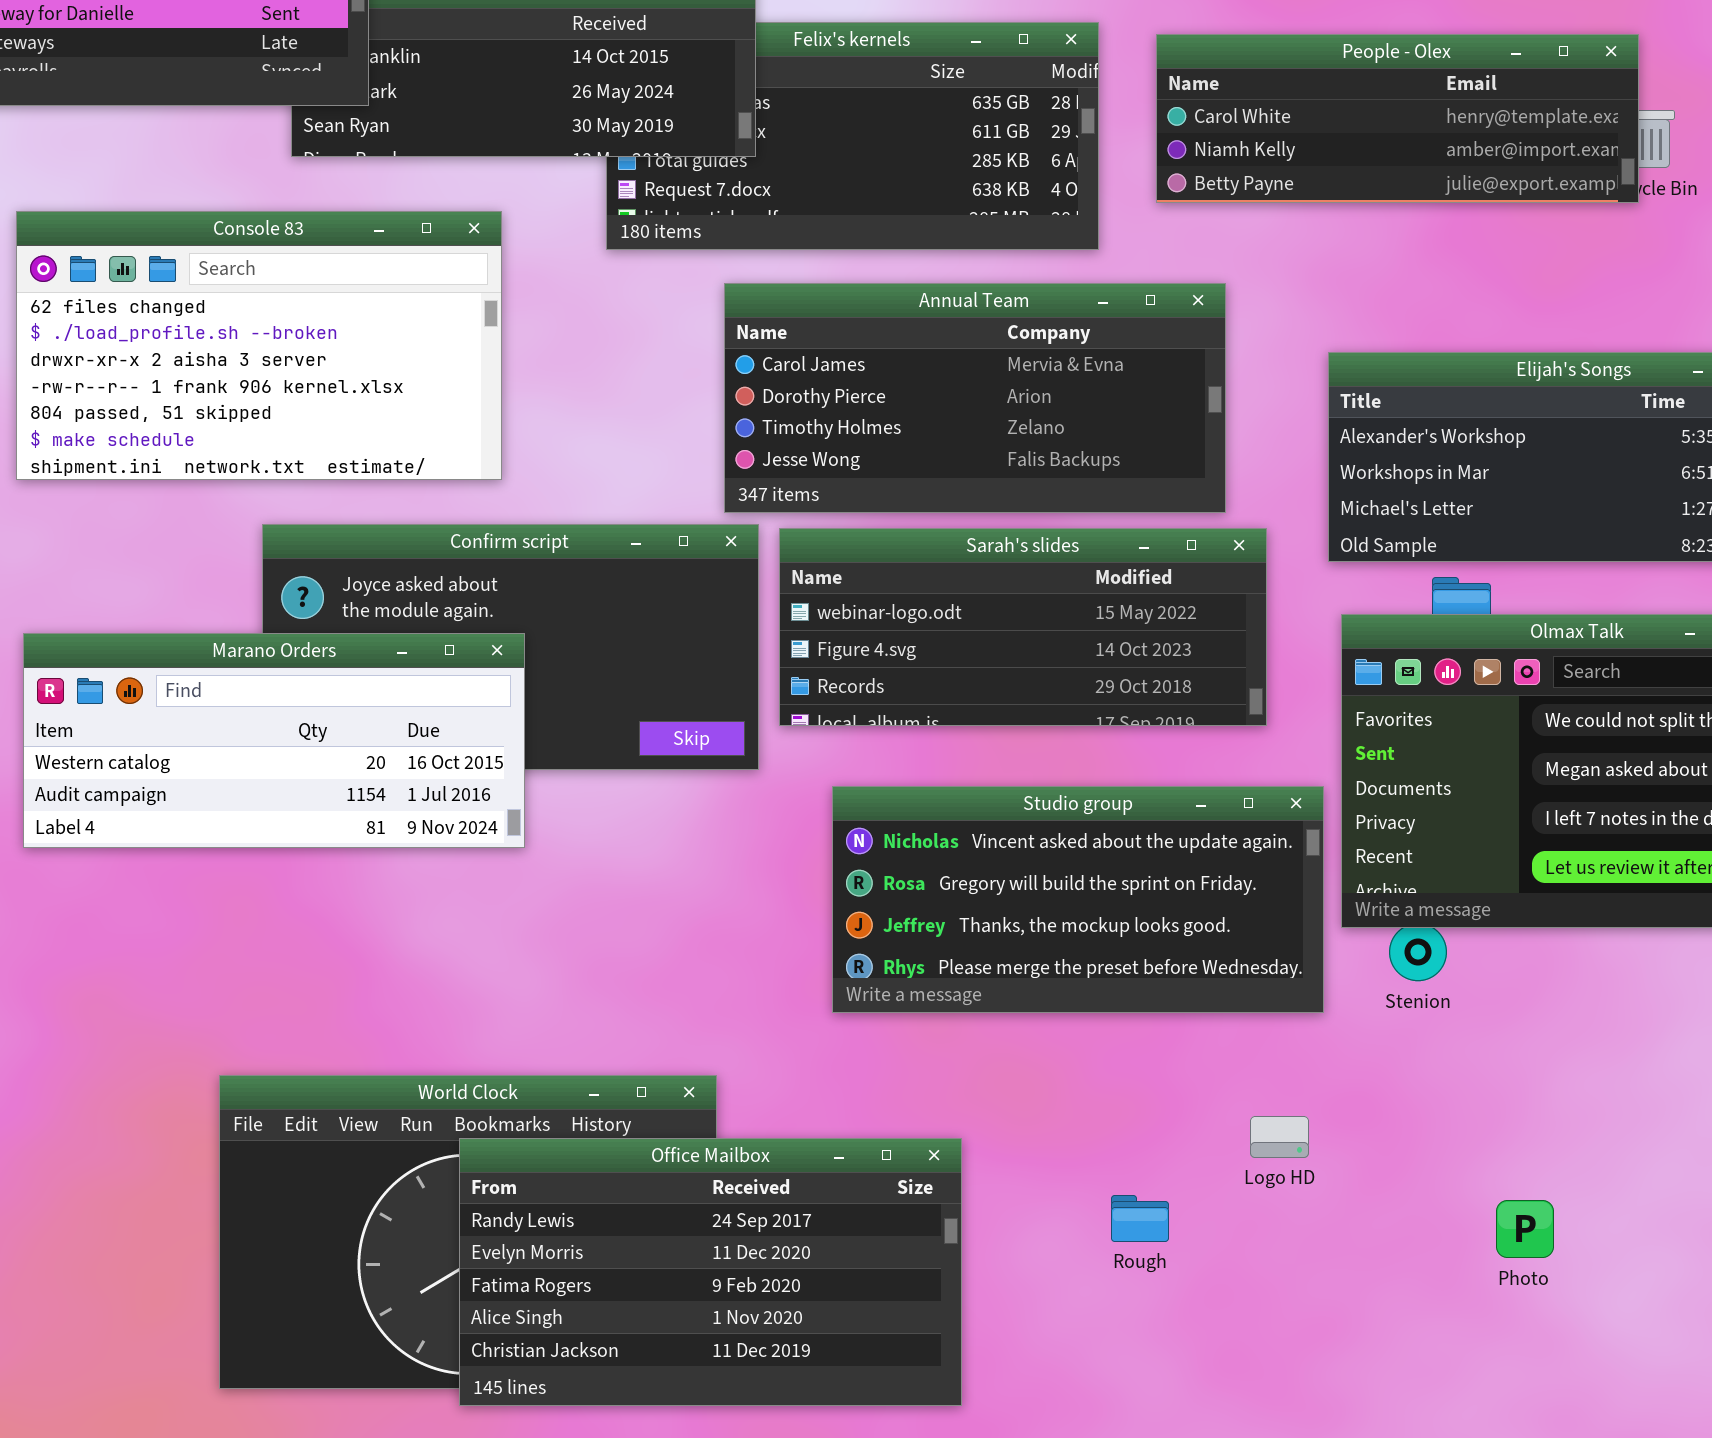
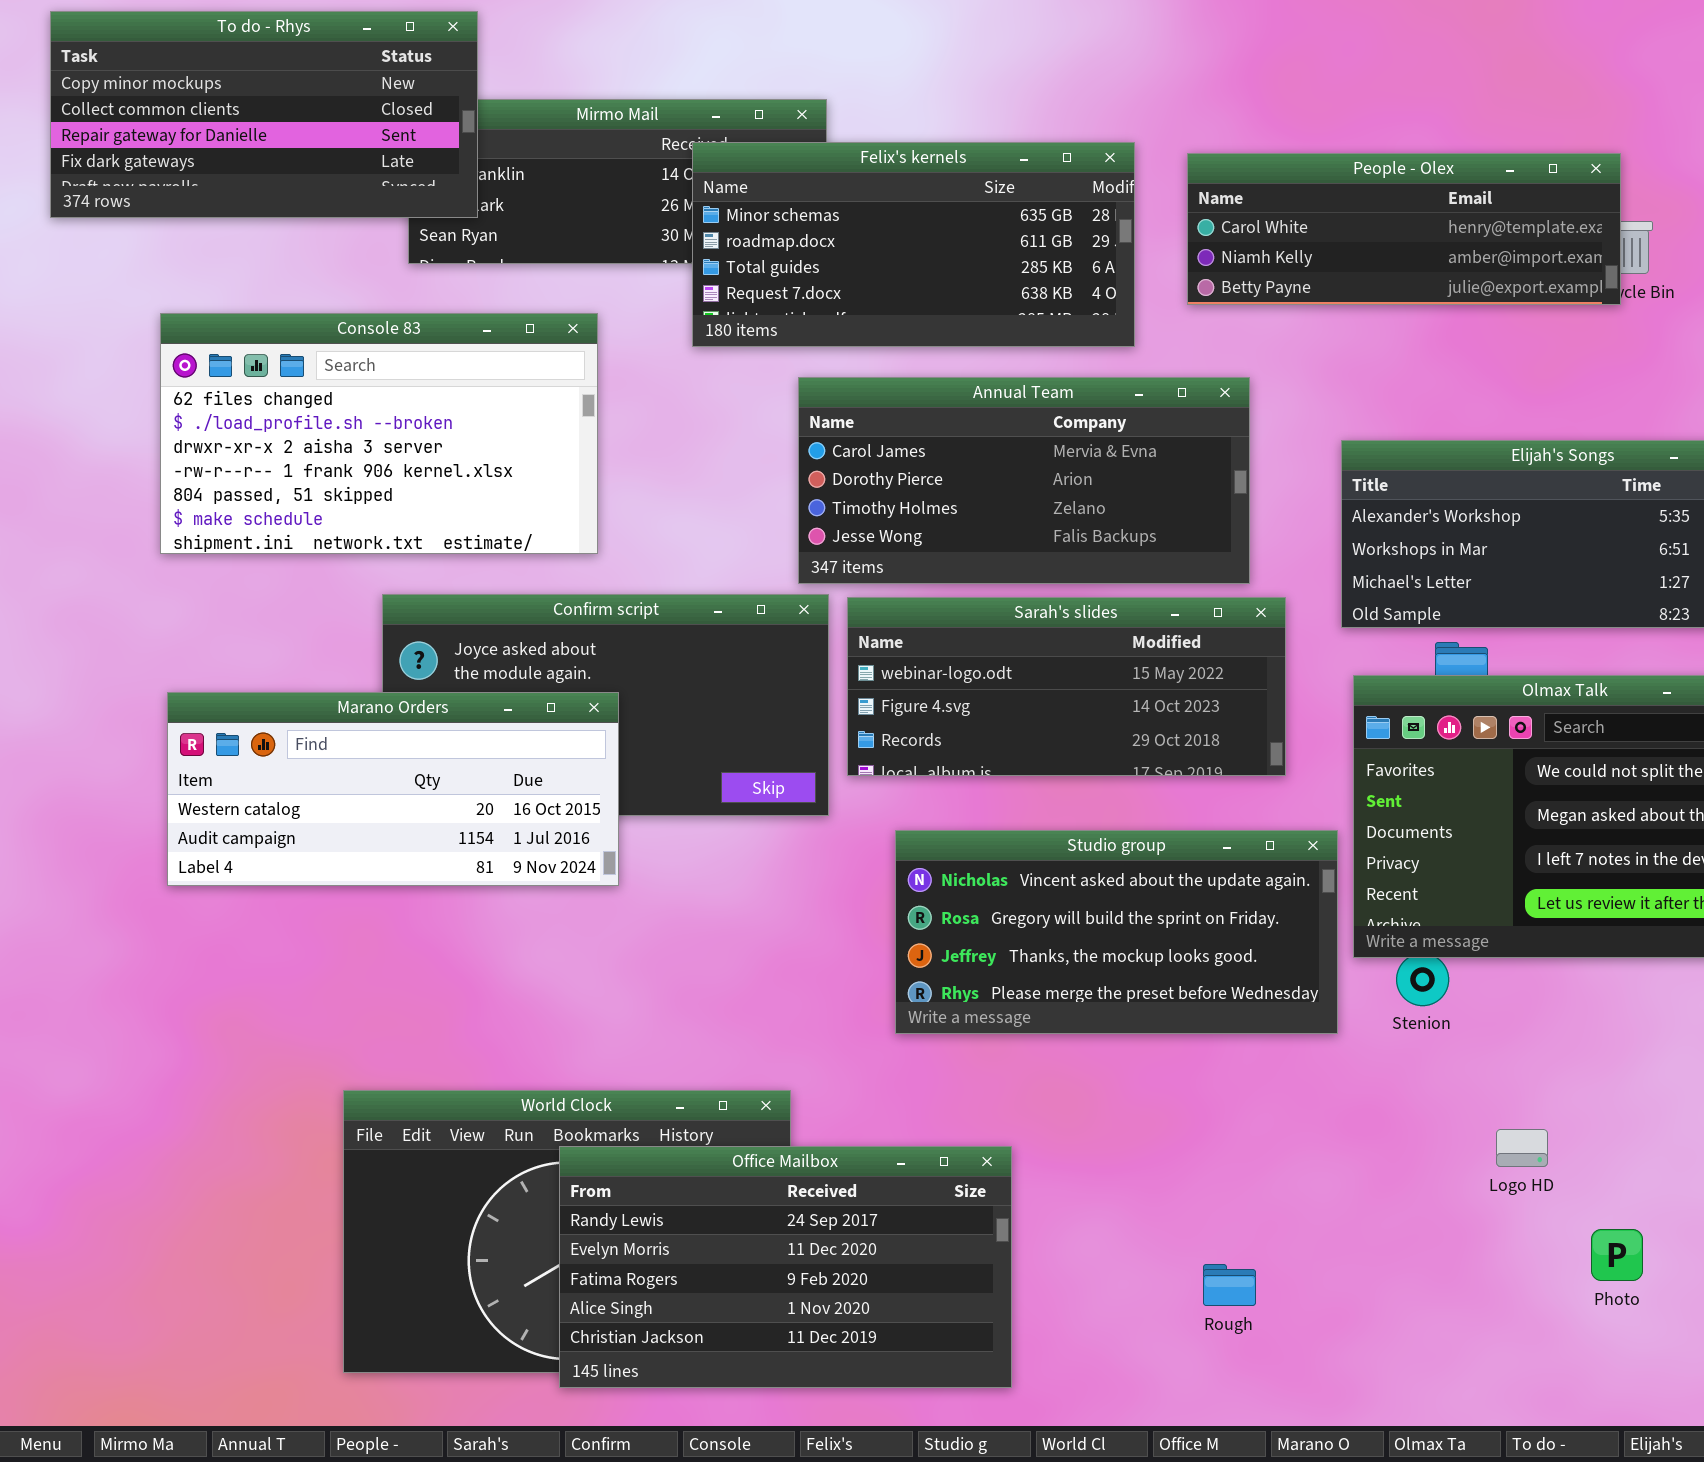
Felix's kernels: [606,22,1099,250] -> [692,142,1135,347], raised
Logo HD: [1250,1116,1309,1158] -> [1496,1129,1548,1167], moved
Rough: [1111,1195,1169,1242] -> [1203,1264,1256,1306], moved
Photo: [1496,1200,1554,1258] -> [1591,1229,1643,1281], moved

